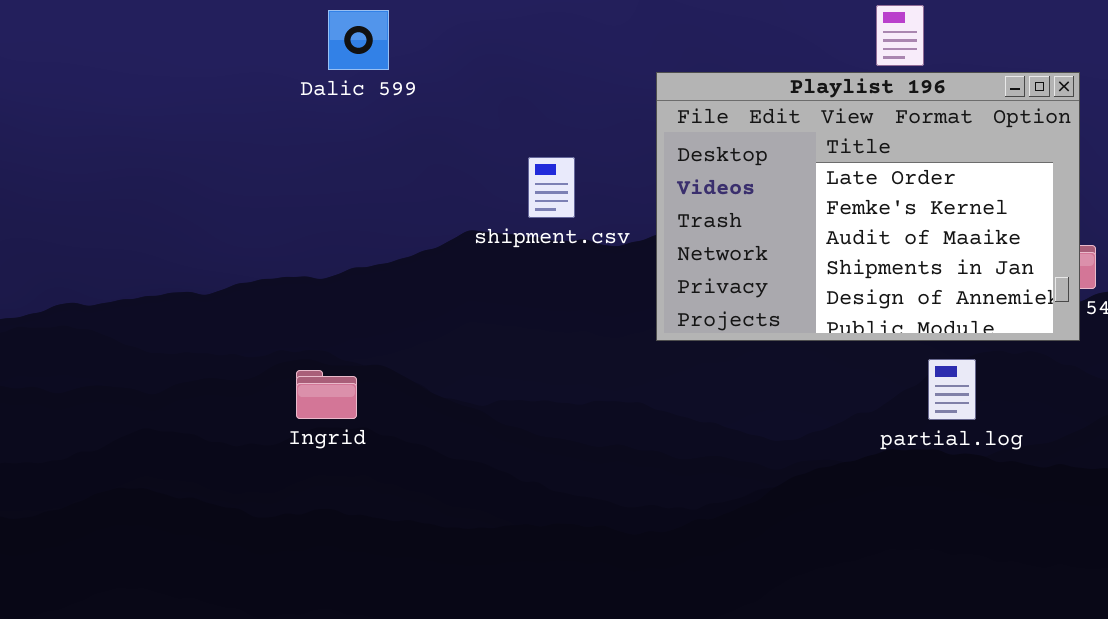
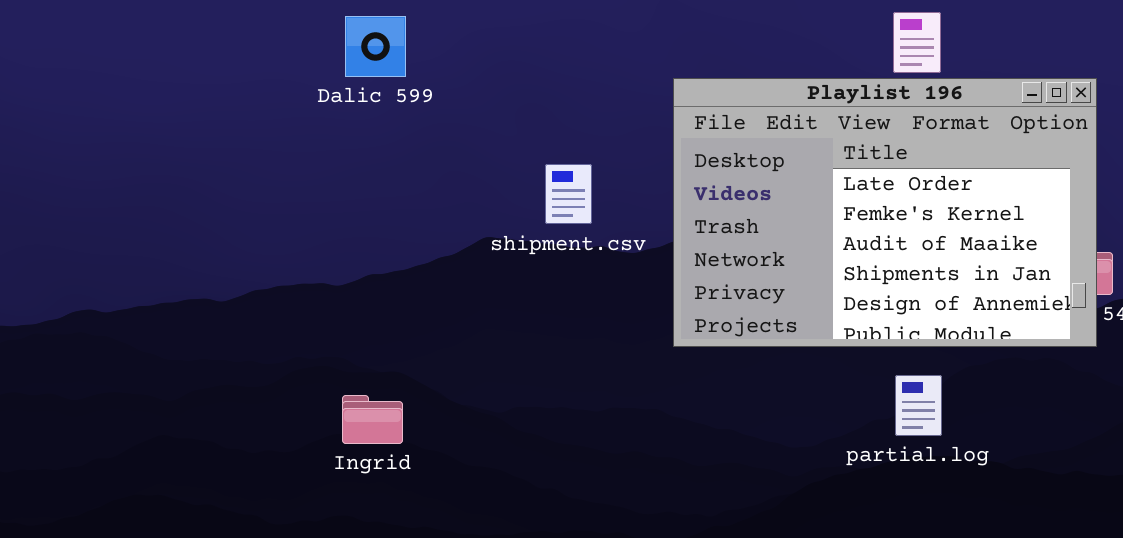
partial.log: [928,359,976,420] -> [895,375,942,436], moved
Ingrid: [296,370,357,419] -> [342,395,403,444], moved

